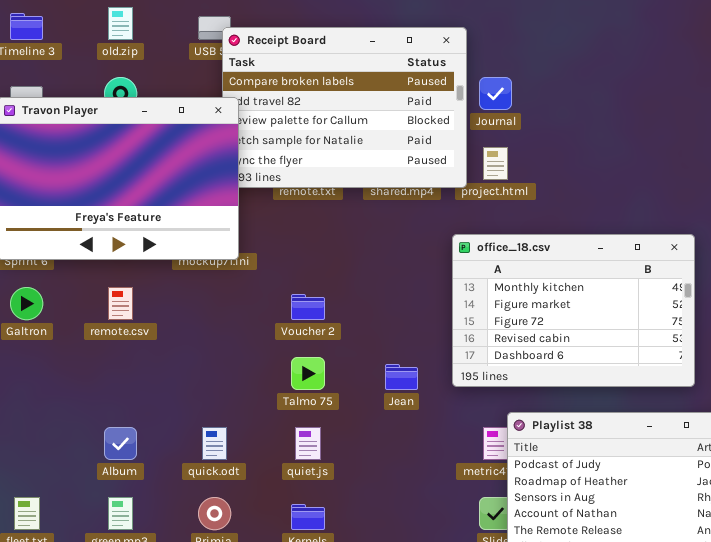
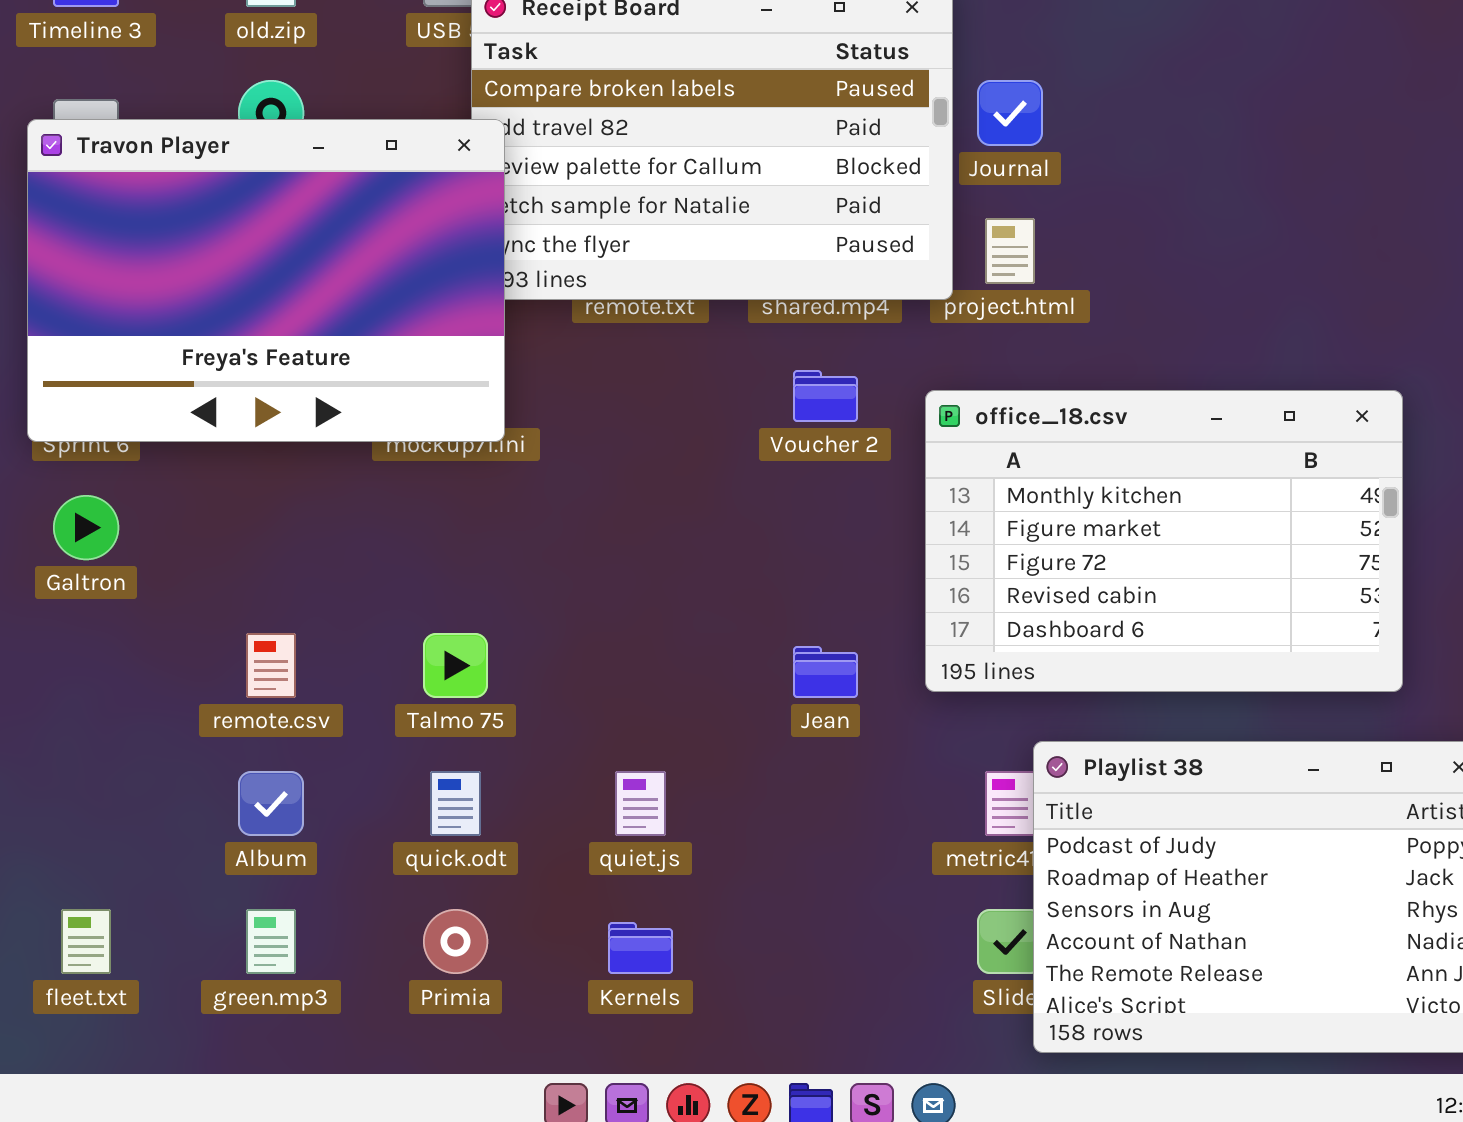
remote.csv: [108,287,133,320] -> [246,633,296,698], moved
Voucher 2: [291,294,325,320] -> [793,370,858,422], moved
Talmo 75: [291,357,325,390] -> [423,633,488,698], moved

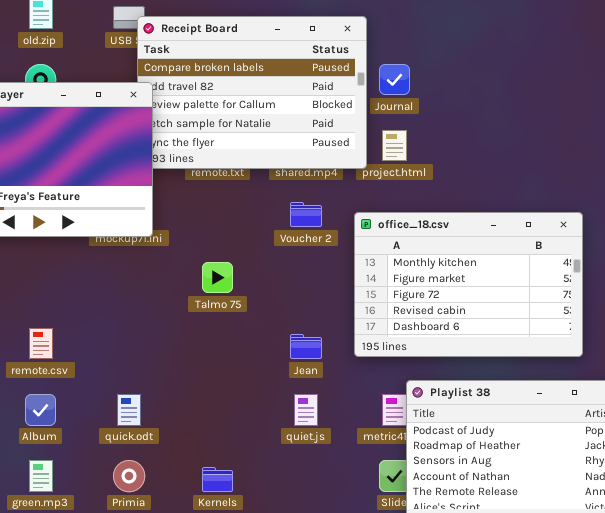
Talmo 75: [423,633,488,698] -> [202,262,233,293], moved
quiet.js: [615,771,666,836] -> [294,394,318,426], moved

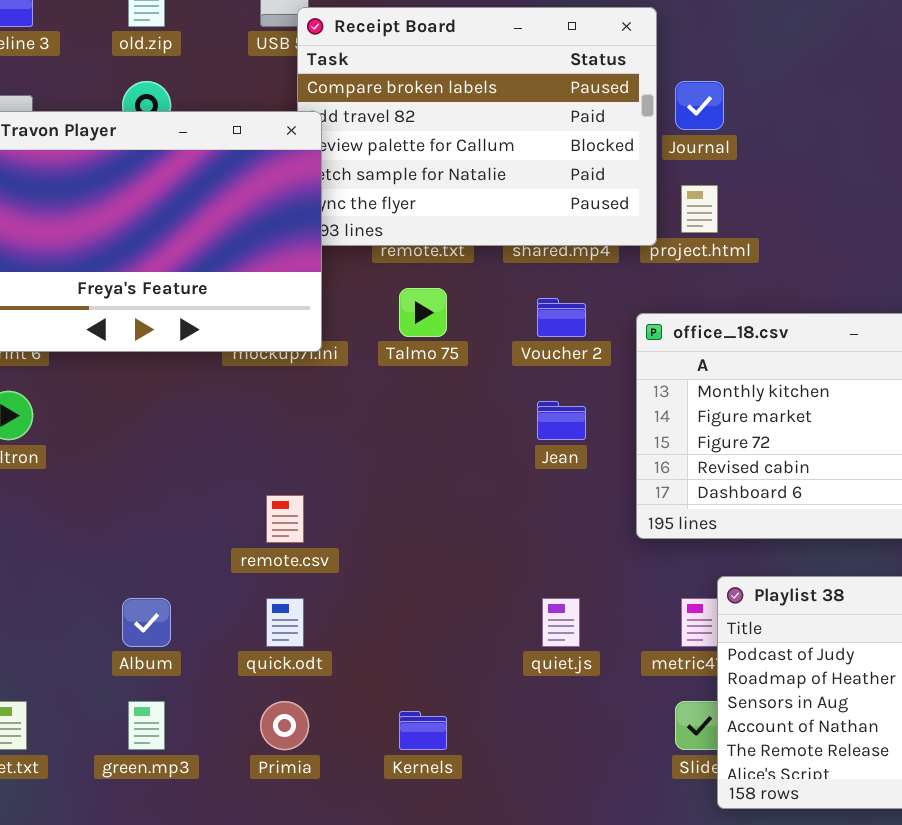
Talmo 75: [202,262,233,293] -> [399,288,447,337], moved
remote.csv: [29,328,53,359] -> [266,495,304,543], moved
Jean: [290,334,322,359] -> [537,401,586,440], moved

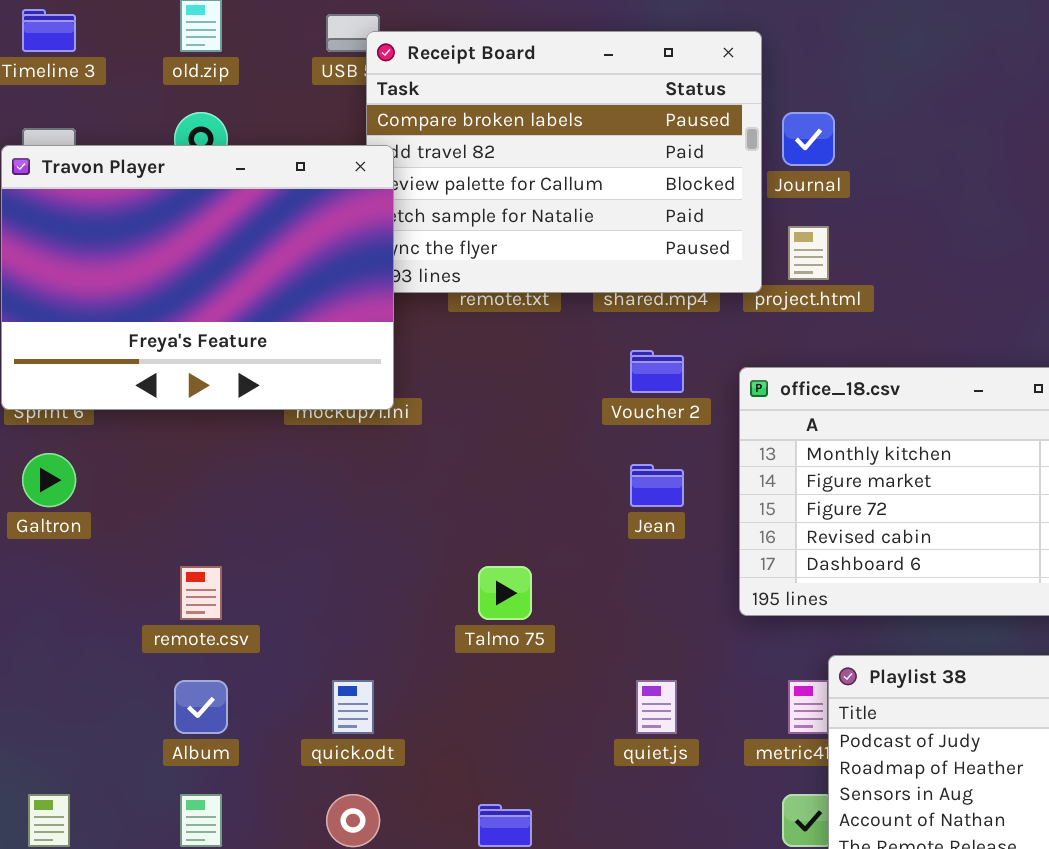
Talmo 75: [399,288,447,337] -> [478,566,532,620], moved
remote.csv: [266,495,304,543] -> [180,566,222,620], moved

